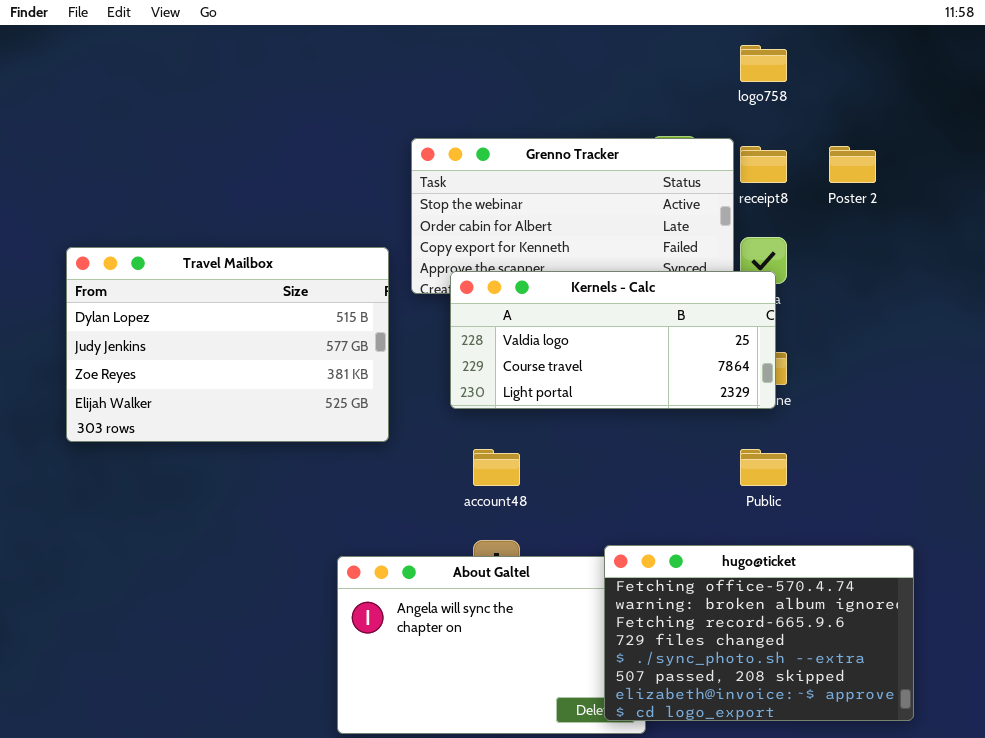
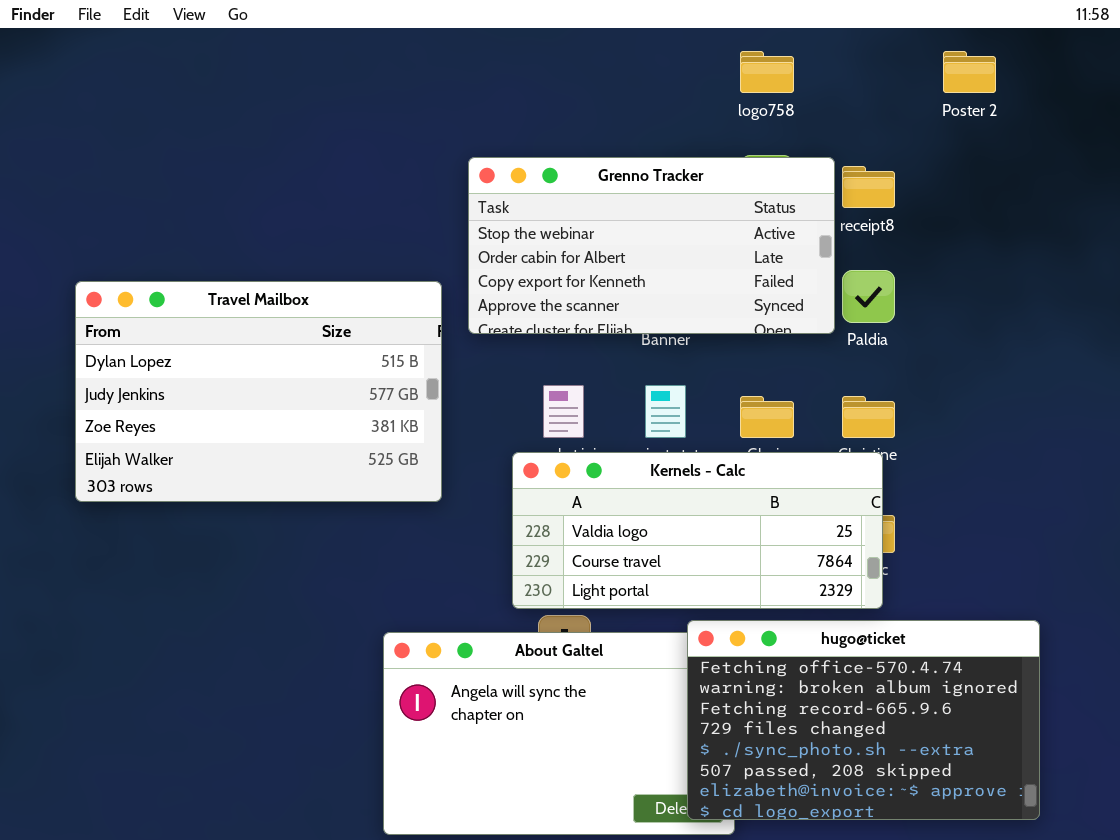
logo758: [740,45,787,82] -> [740,51,794,93], moved
Poster 2: [829,146,876,183] -> [943,51,996,93], moved
Kernels - Calc: [450,271,776,409] -> [512,452,883,609], moved

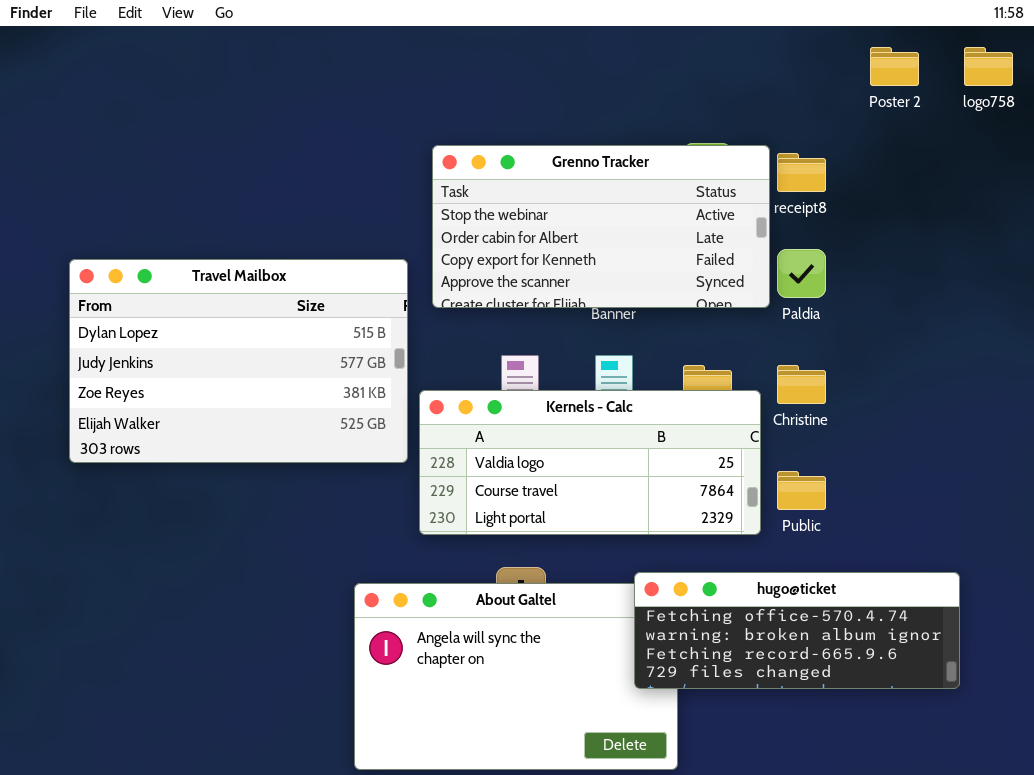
logo758: [740,51,794,93] -> [964,47,1013,86], moved
Kernels - Calc: [512,452,883,609] -> [419,390,761,535], moved
hugo@ticket: [687,620,1040,820] -> [634,572,960,689], resized

